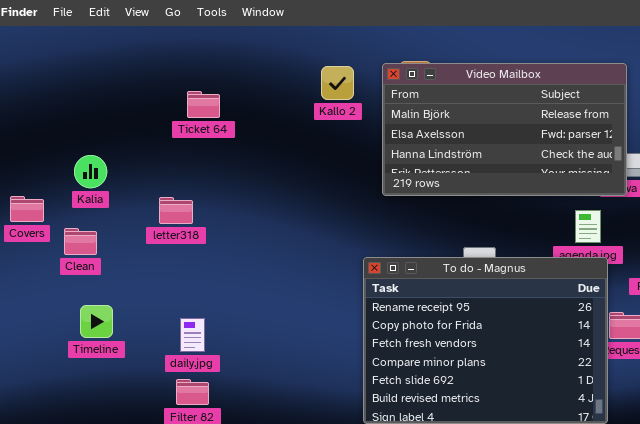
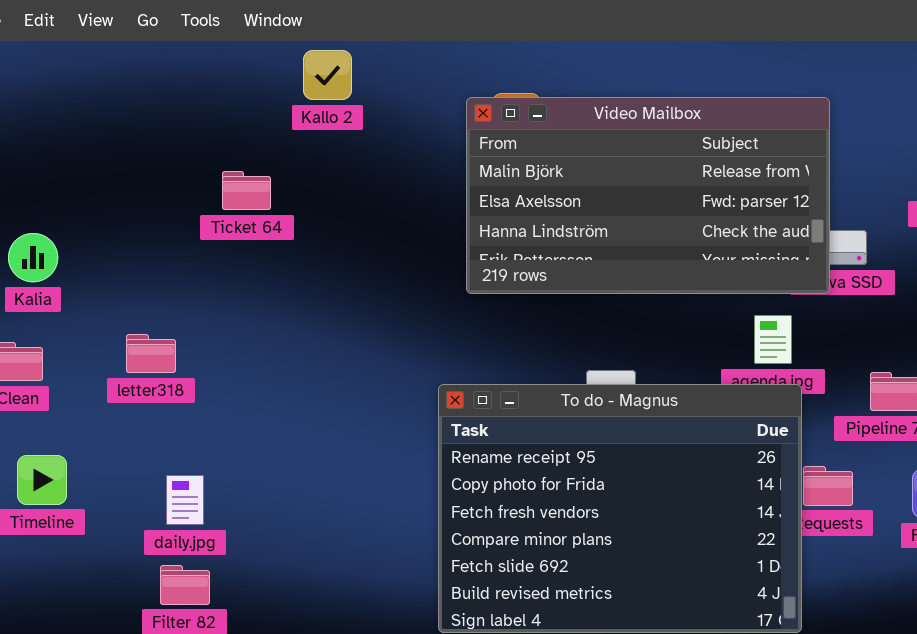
Kallo 2: [321,66,354,100] -> [303,50,352,100], moved
Ticket 64: [187,91,220,118] -> [222,171,271,210], moved
letter318: [159,197,193,224] -> [126,334,176,373], moved

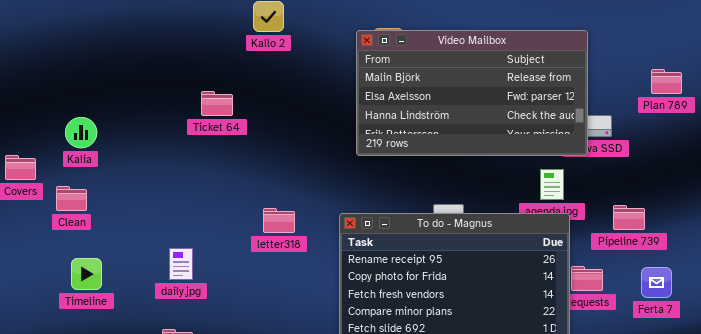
Ticket 64: [222,171,271,210] -> [201,91,233,116], moved
letter318: [126,334,176,373] -> [263,208,295,233], moved
daily.jpg: [166,475,204,525] -> [169,248,193,280], moved

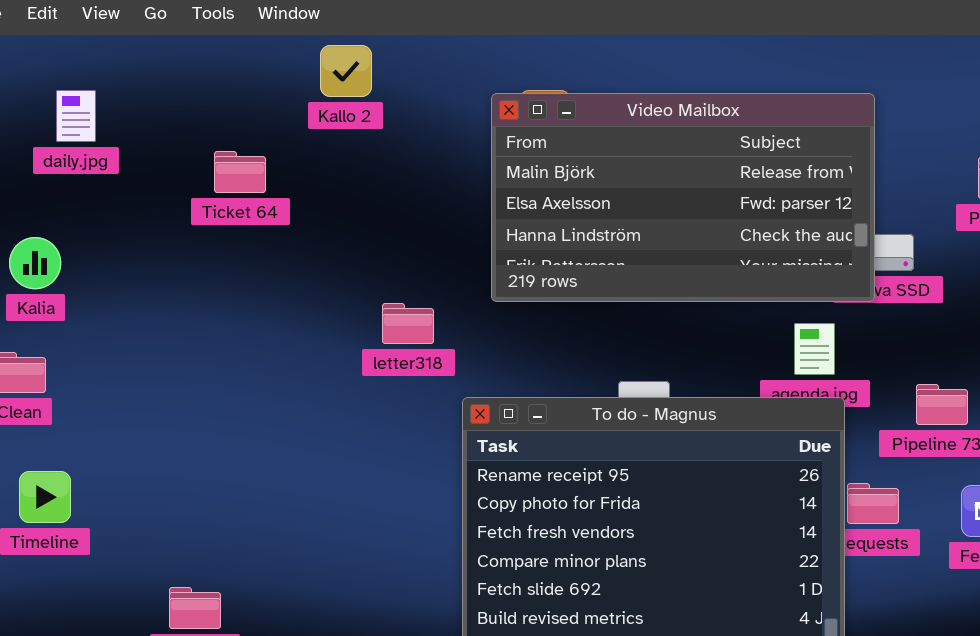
Ticket 64: [201,91,233,116] -> [214,151,266,193], moved
letter318: [263,208,295,233] -> [382,303,434,344], moved
daily.jpg: [169,248,193,280] -> [56,90,96,142], moved

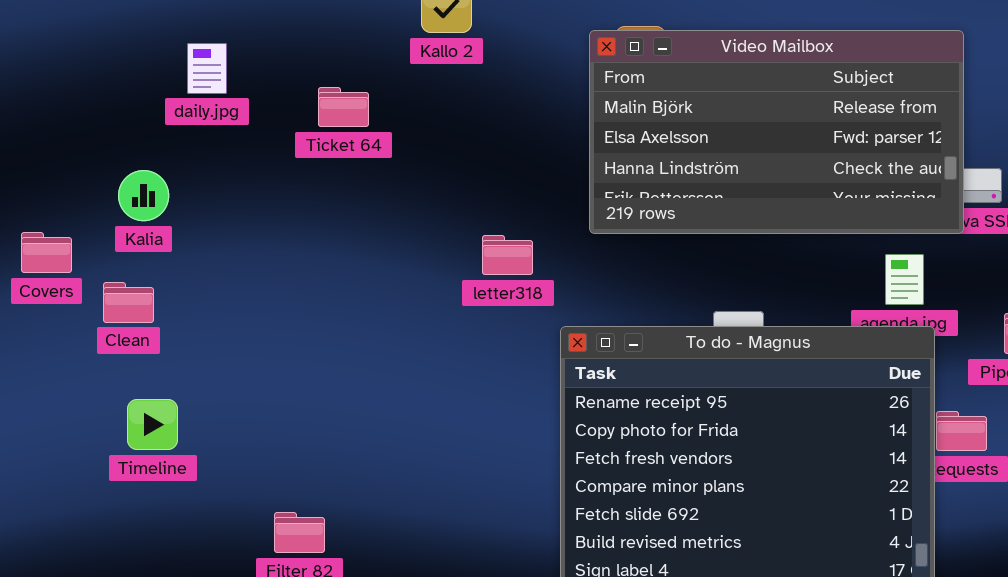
daily.jpg: [56,90,96,142] -> [187,43,227,94], moved

